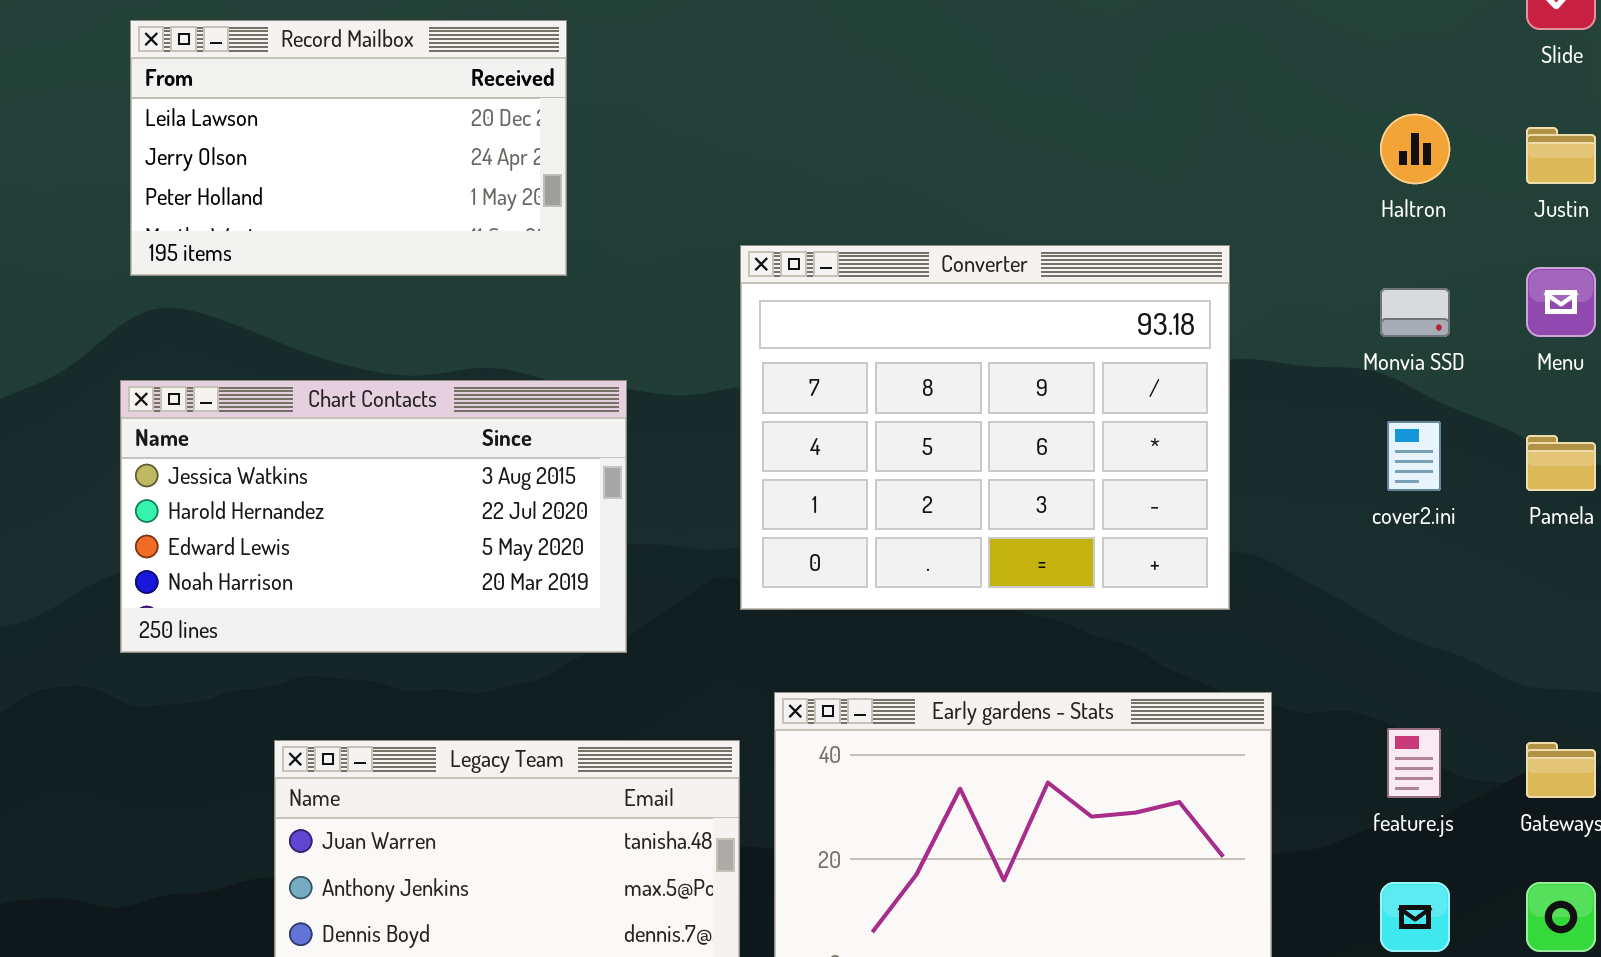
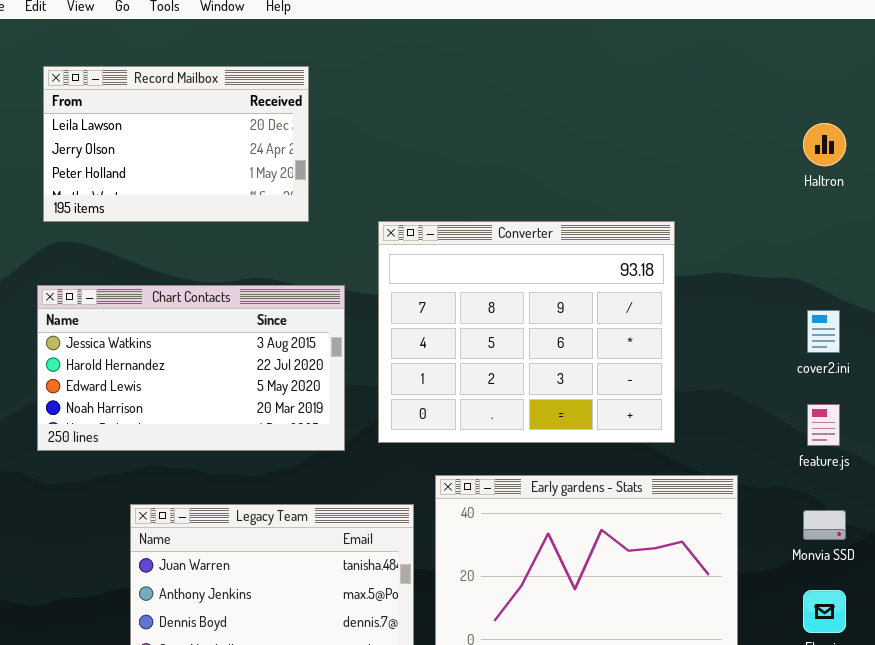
Converter: [740,245,1230,610] -> [378,221,675,443], moved
Monvia SSD: [1380,288,1450,337] -> [803,510,846,540], moved
feature.js: [1387,728,1441,798] -> [807,404,840,446], moved

